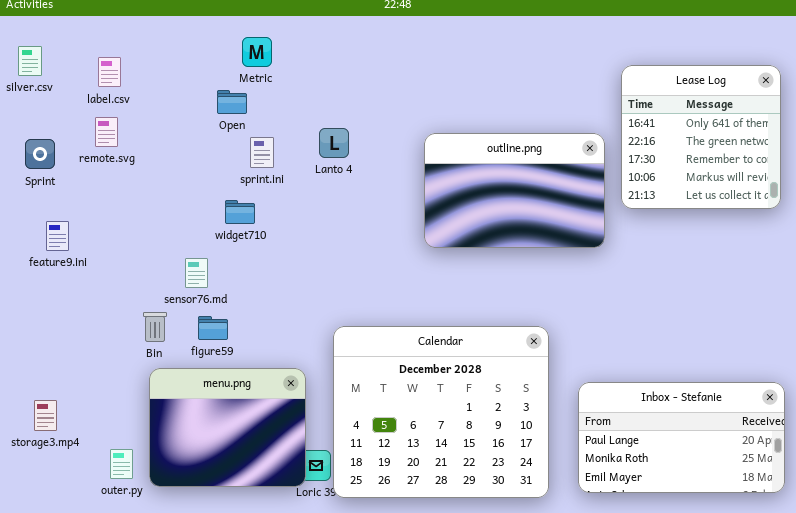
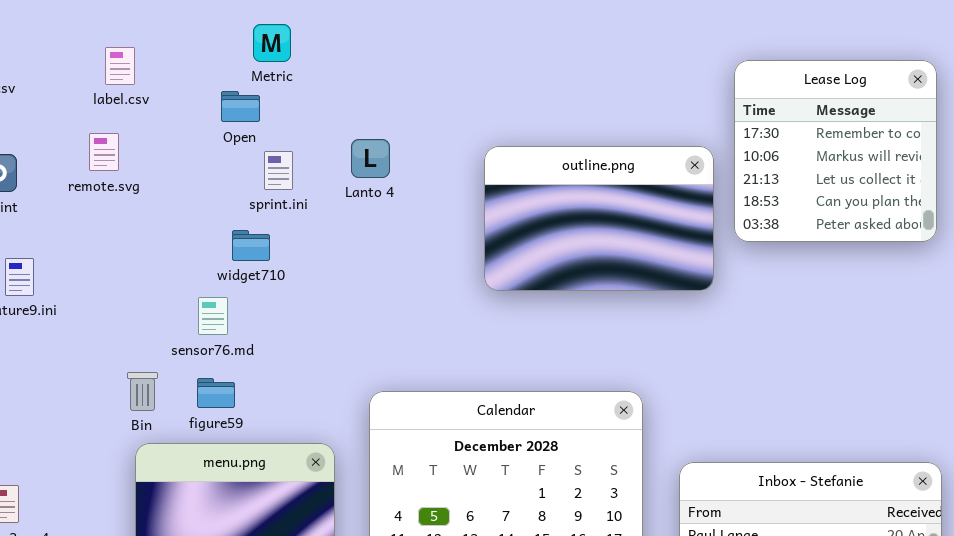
label.csv: [98,57,121,87] -> [105,47,135,85], moved
Lease Log: [621,65,781,209] -> [734,60,937,242], scrolled down 2 rows
remote.svg: [95,117,118,147] -> [89,133,119,171], moved
sensor76.md: [185,258,208,288] -> [198,297,228,335], moved

